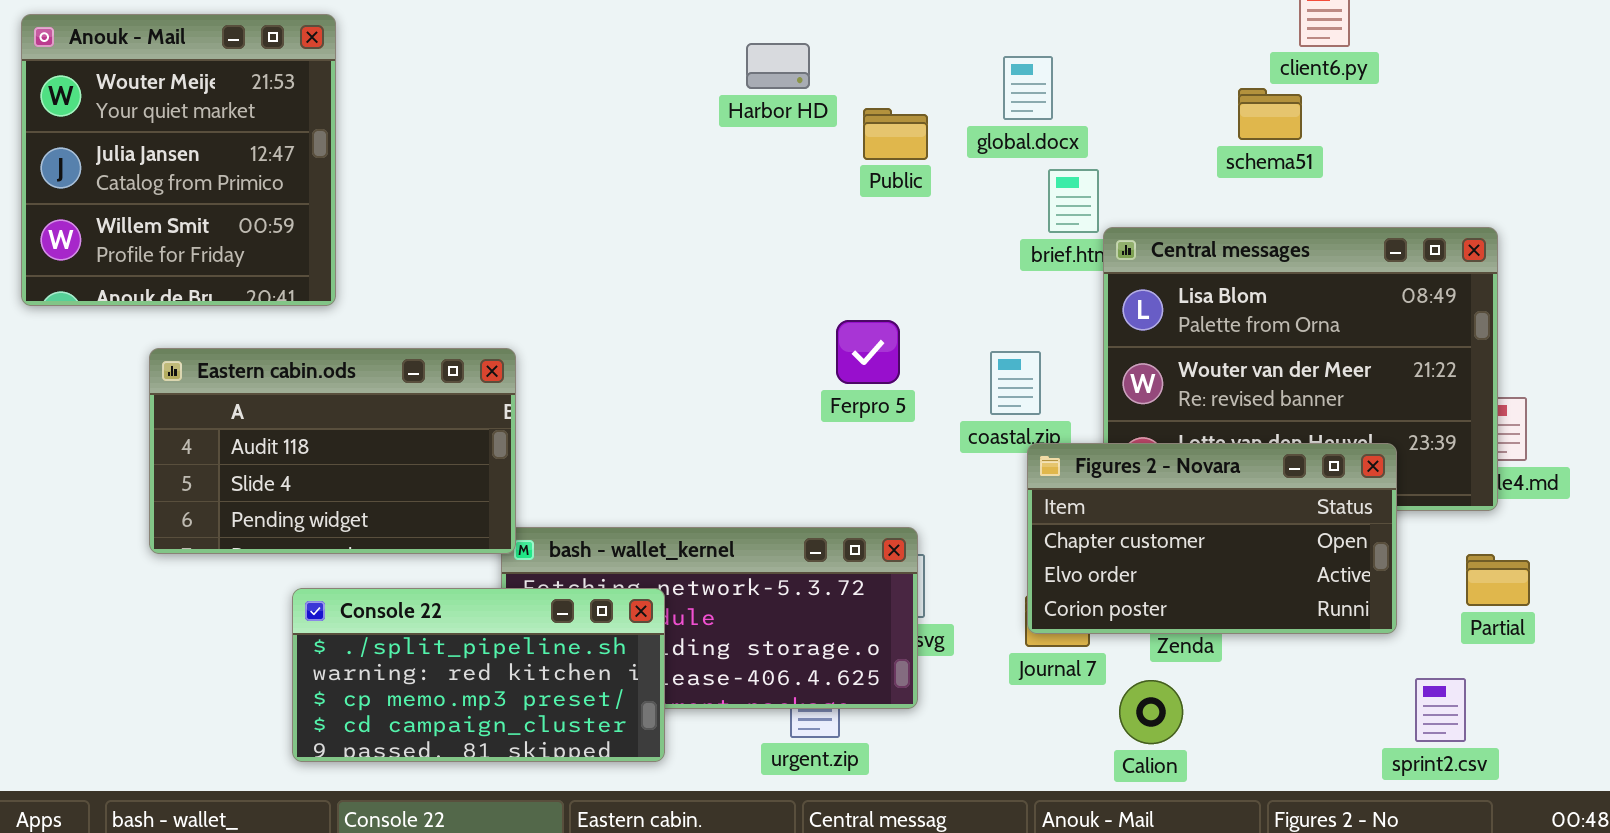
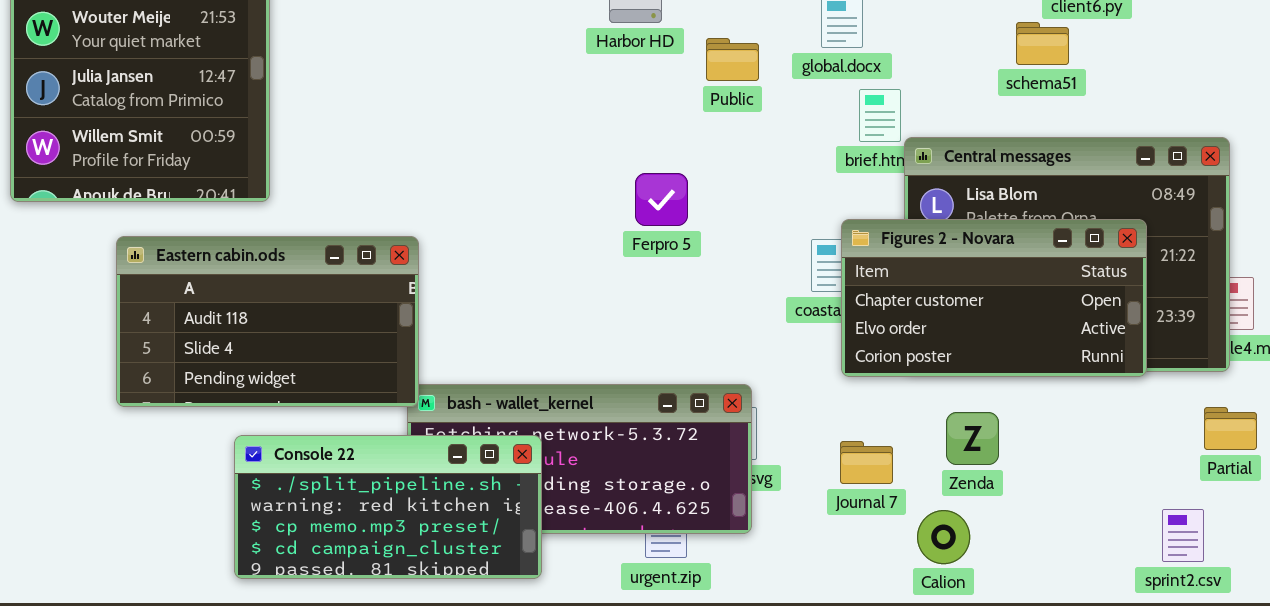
Ferpro 5: [836,320,900,384] -> [635,173,688,226], moved
Figures 2 - Novara: [1027,443,1397,634] -> [841,219,1147,377], moved

